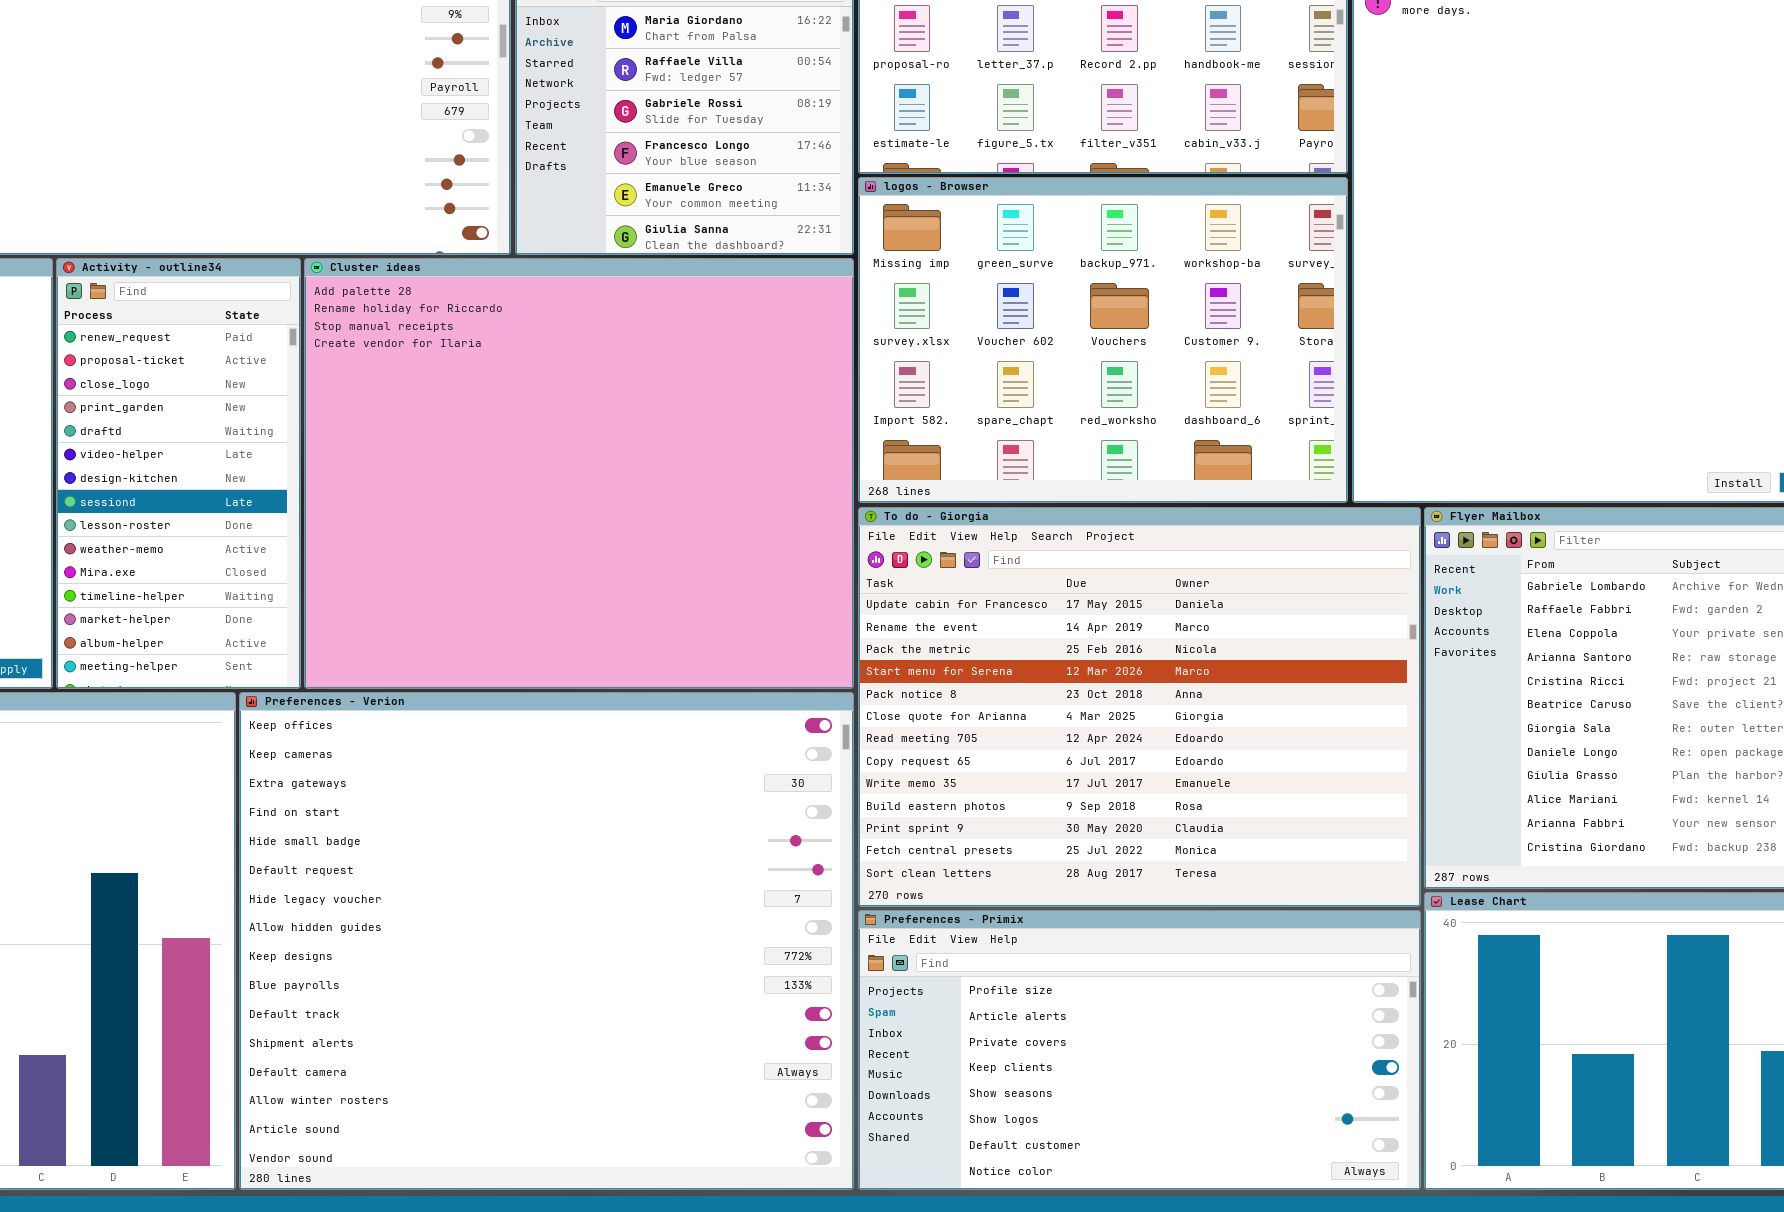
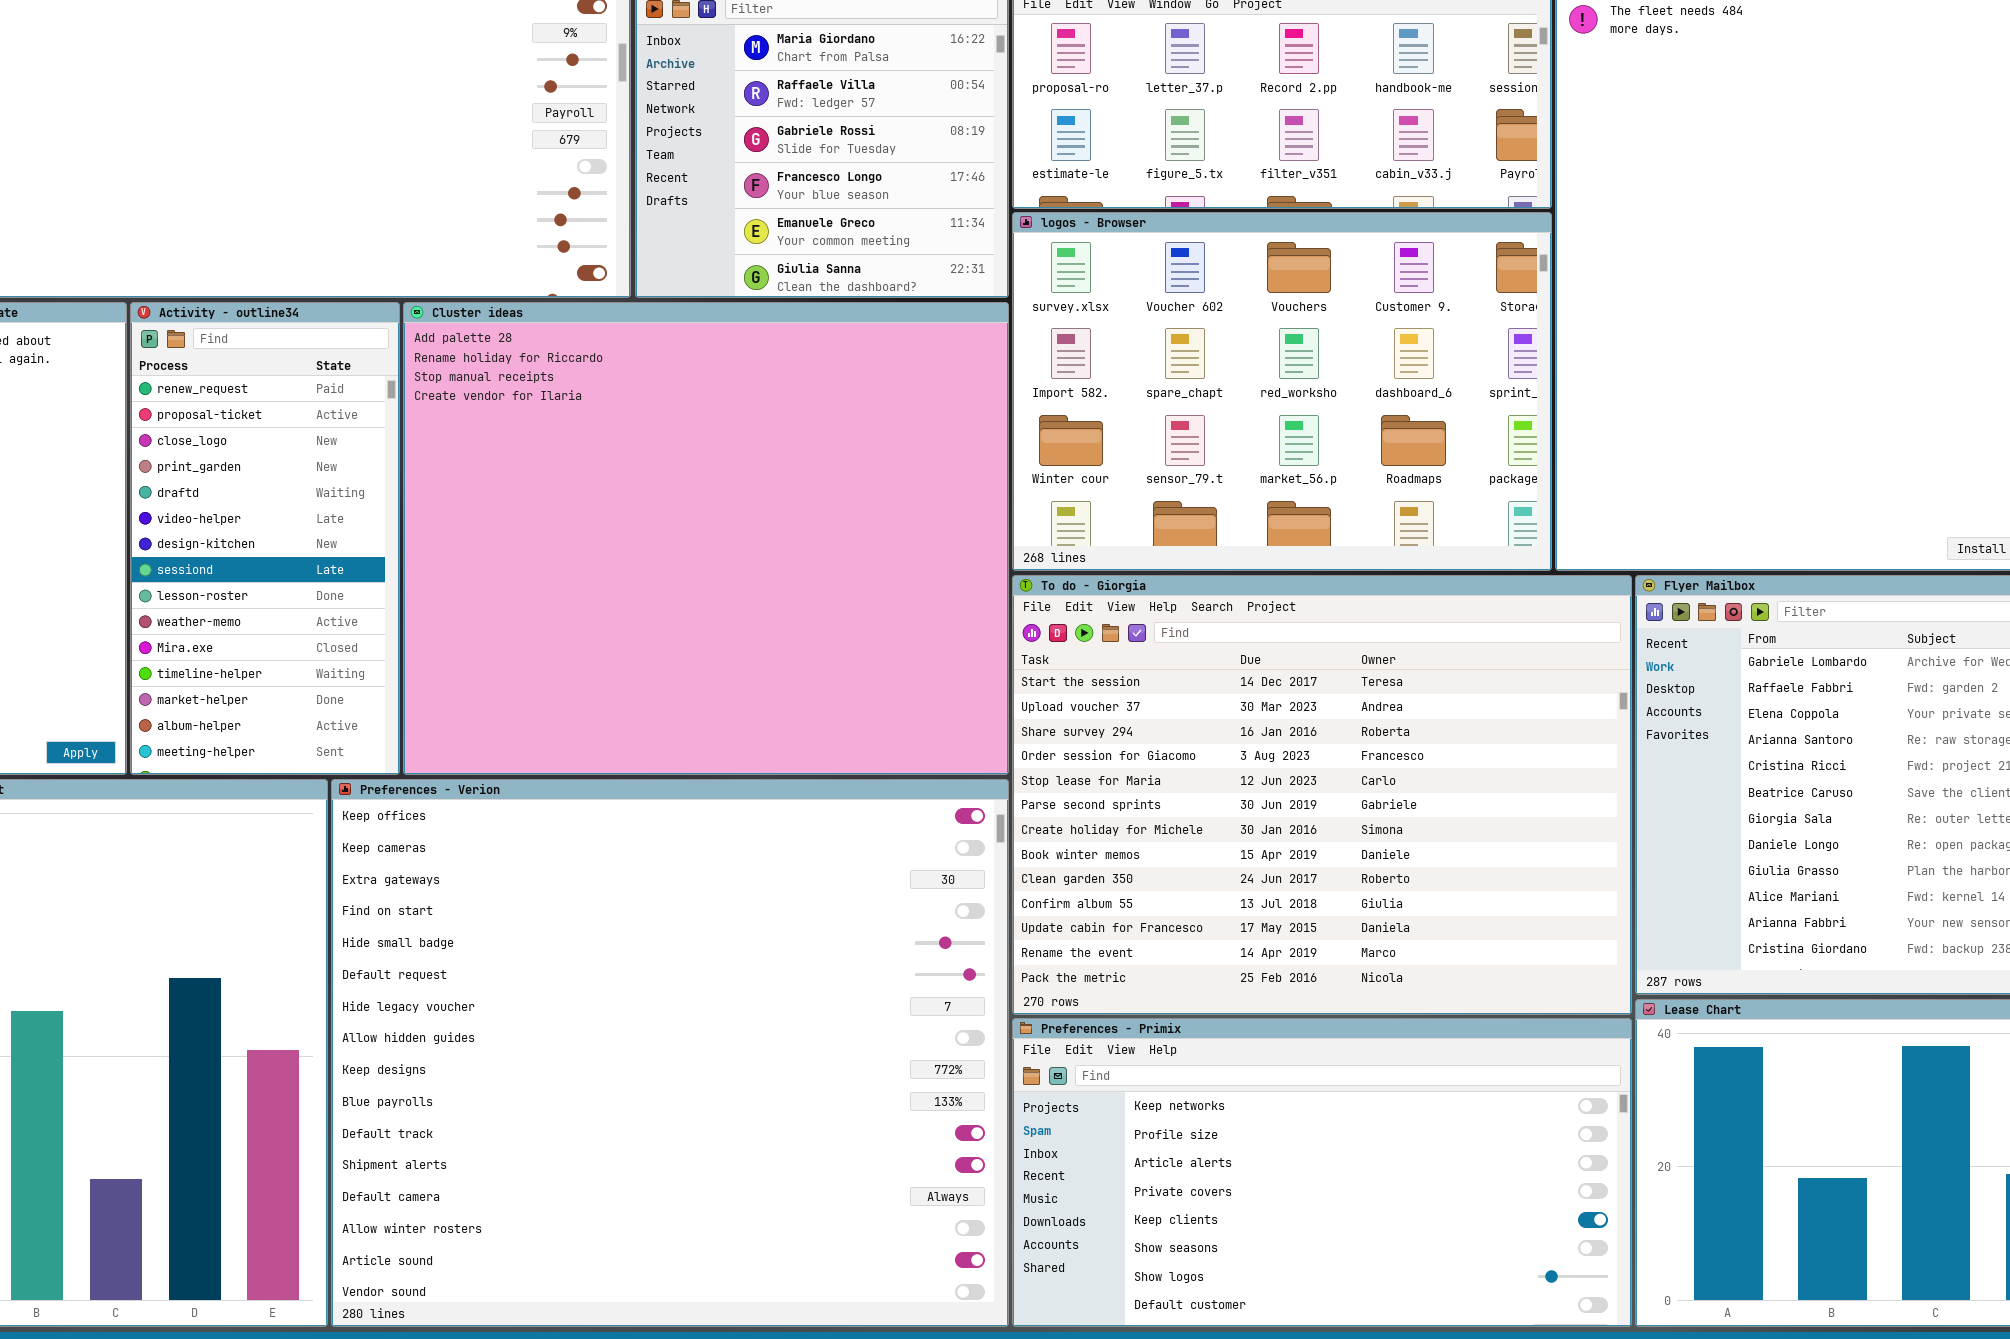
logos - Browser: [858,177,1348,503] -> [1012,212,1552,571], scrolled down 1 row
To do - Giorgia: [858,507,1421,907] -> [1012,575,1632,1015], scrolled up 10 rows
Preferences - Primix: [858,910,1421,1190] -> [1012,1018,1632,1327], scrolled up 1 row

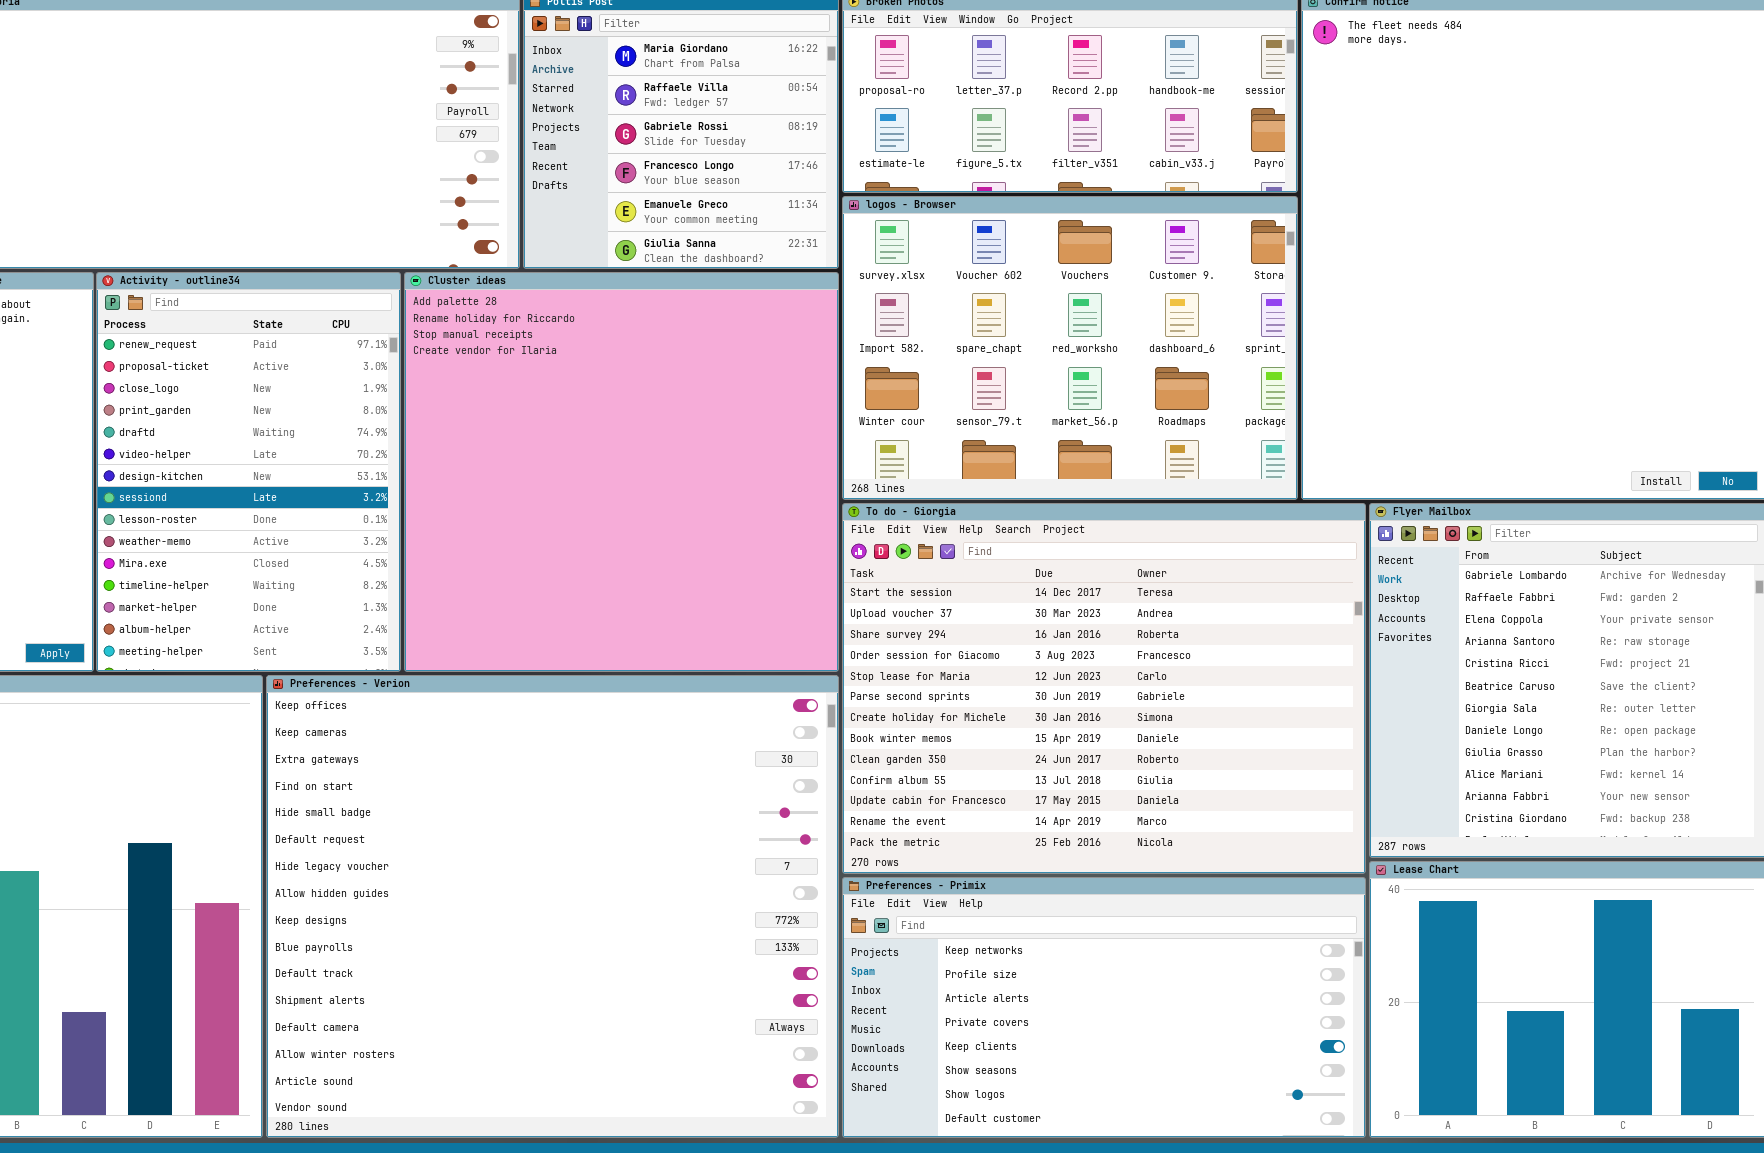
Activity - outline34: [130,302,400,775] -> [96,272,401,672], resized
Cluster ideas: [403,302,1009,775] -> [404,272,839,672], resized

